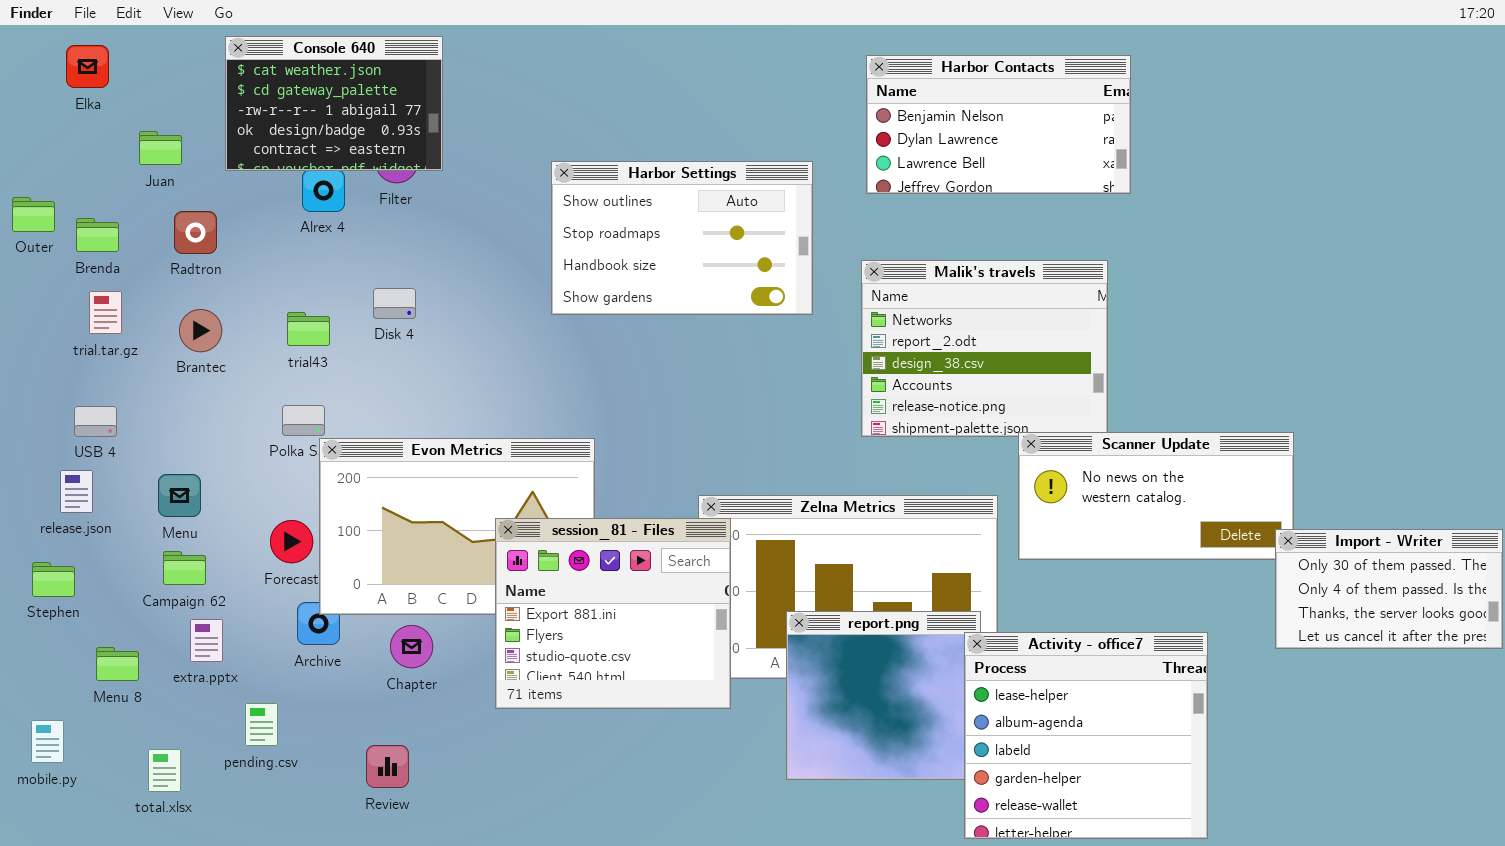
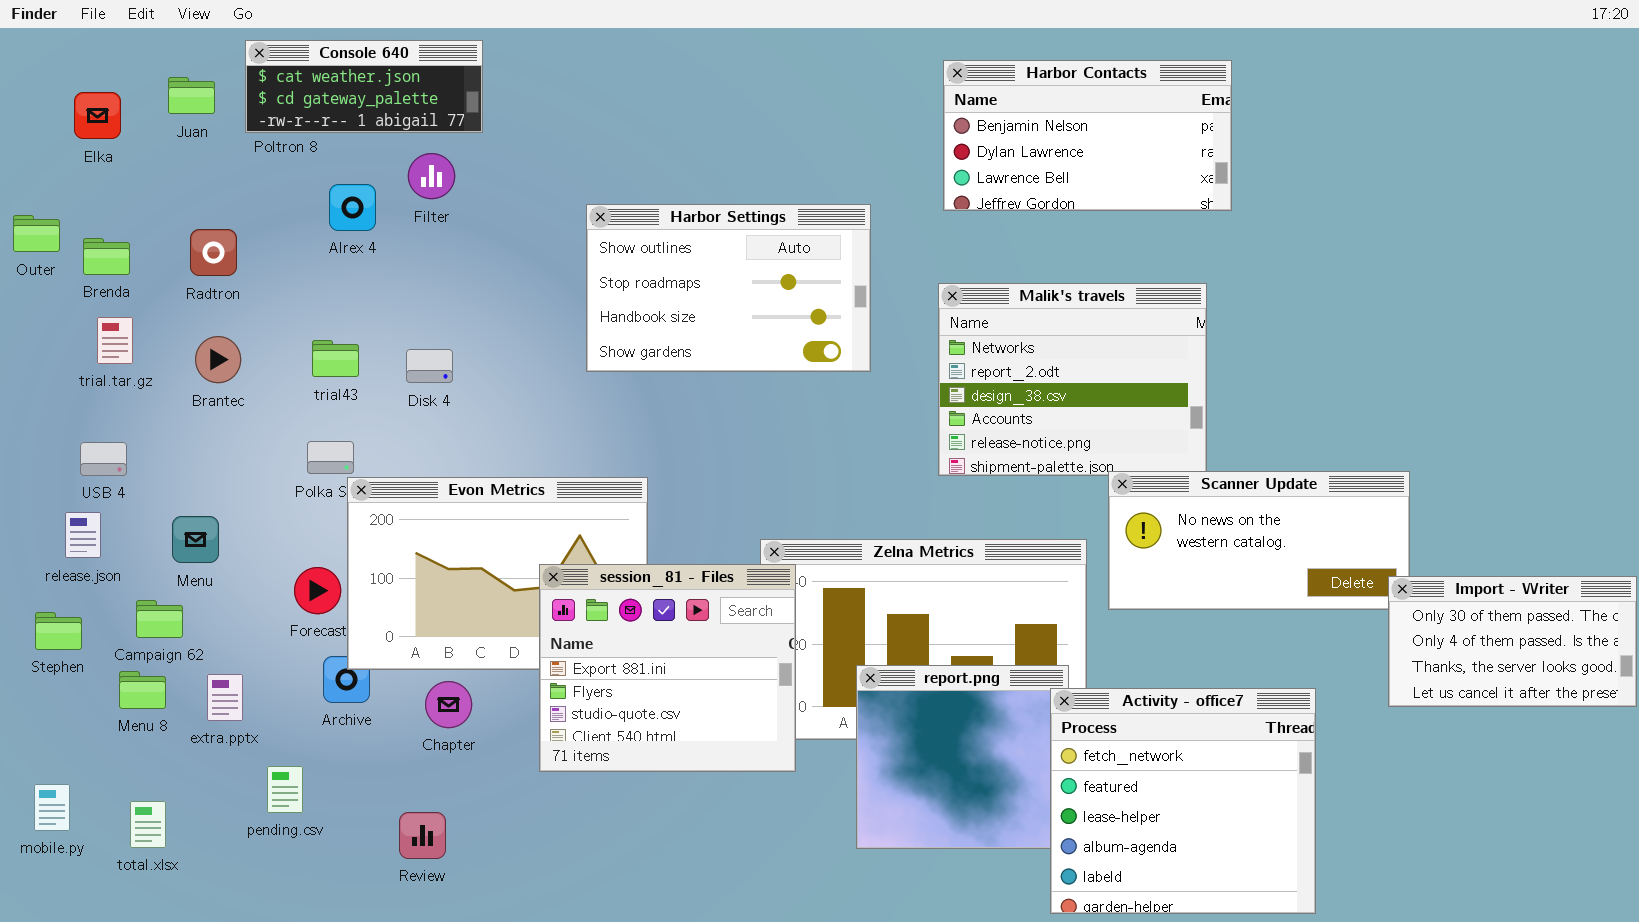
Console 640: [225,36,443,171] -> [245,40,483,133], resized
Elka: [66,45,109,88] -> [74,92,121,139], moved
Juan: [139,131,182,165] -> [168,77,215,114], moved
Harbor Settings: [551,161,813,315] -> [586,204,871,372], moved
Disk 4: [373,288,416,319] -> [406,349,453,383], moved
Campaign 62: [163,551,206,585] -> [136,600,183,638], moved
Activity - office7: [964,632,1208,839] -> [1050,688,1316,914], scrolled up 2 rows
Menu 8: [96,647,139,681] -> [119,671,166,709], moved
total.xlsx: [148,749,181,792] -> [130,801,166,848], moved

